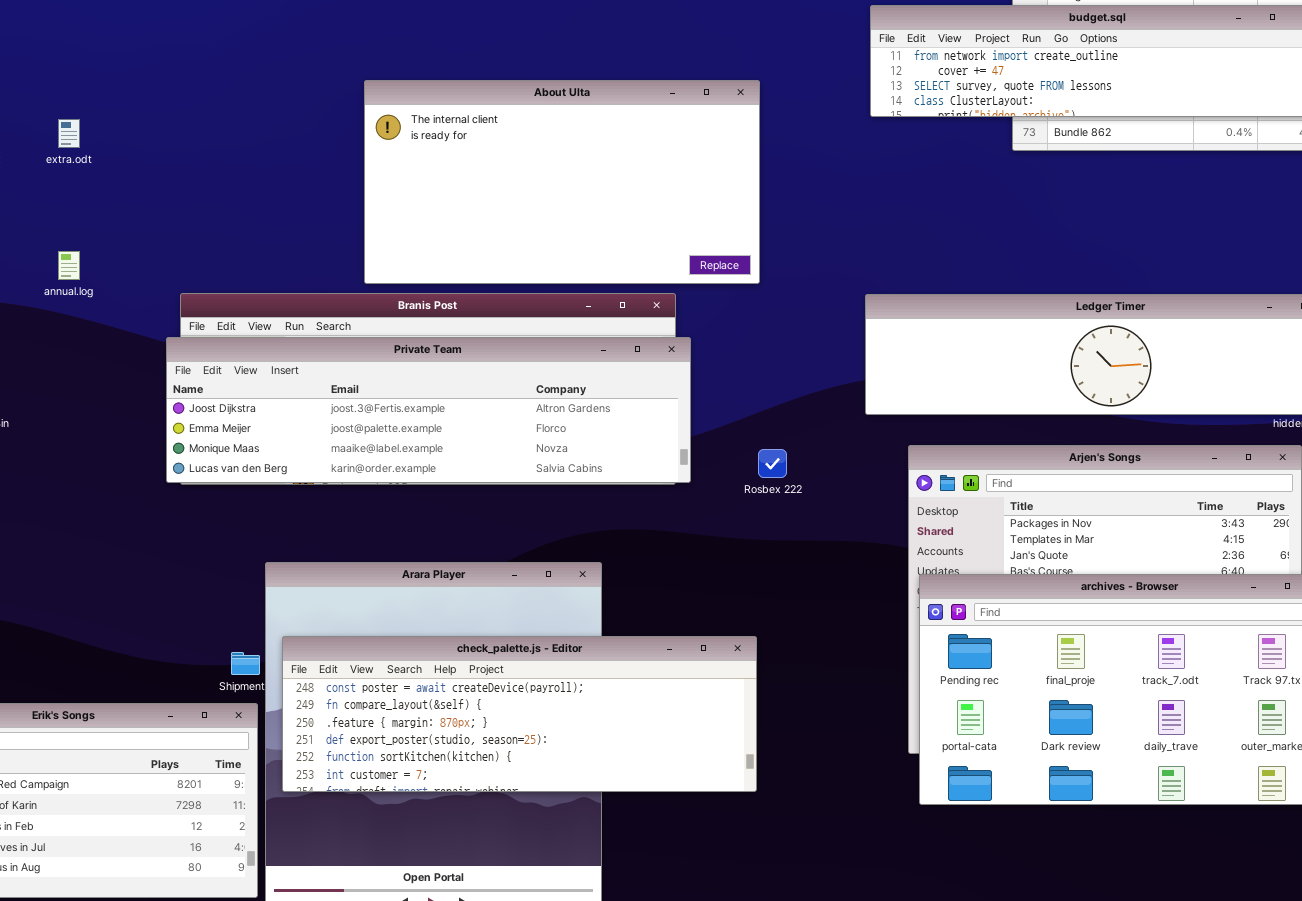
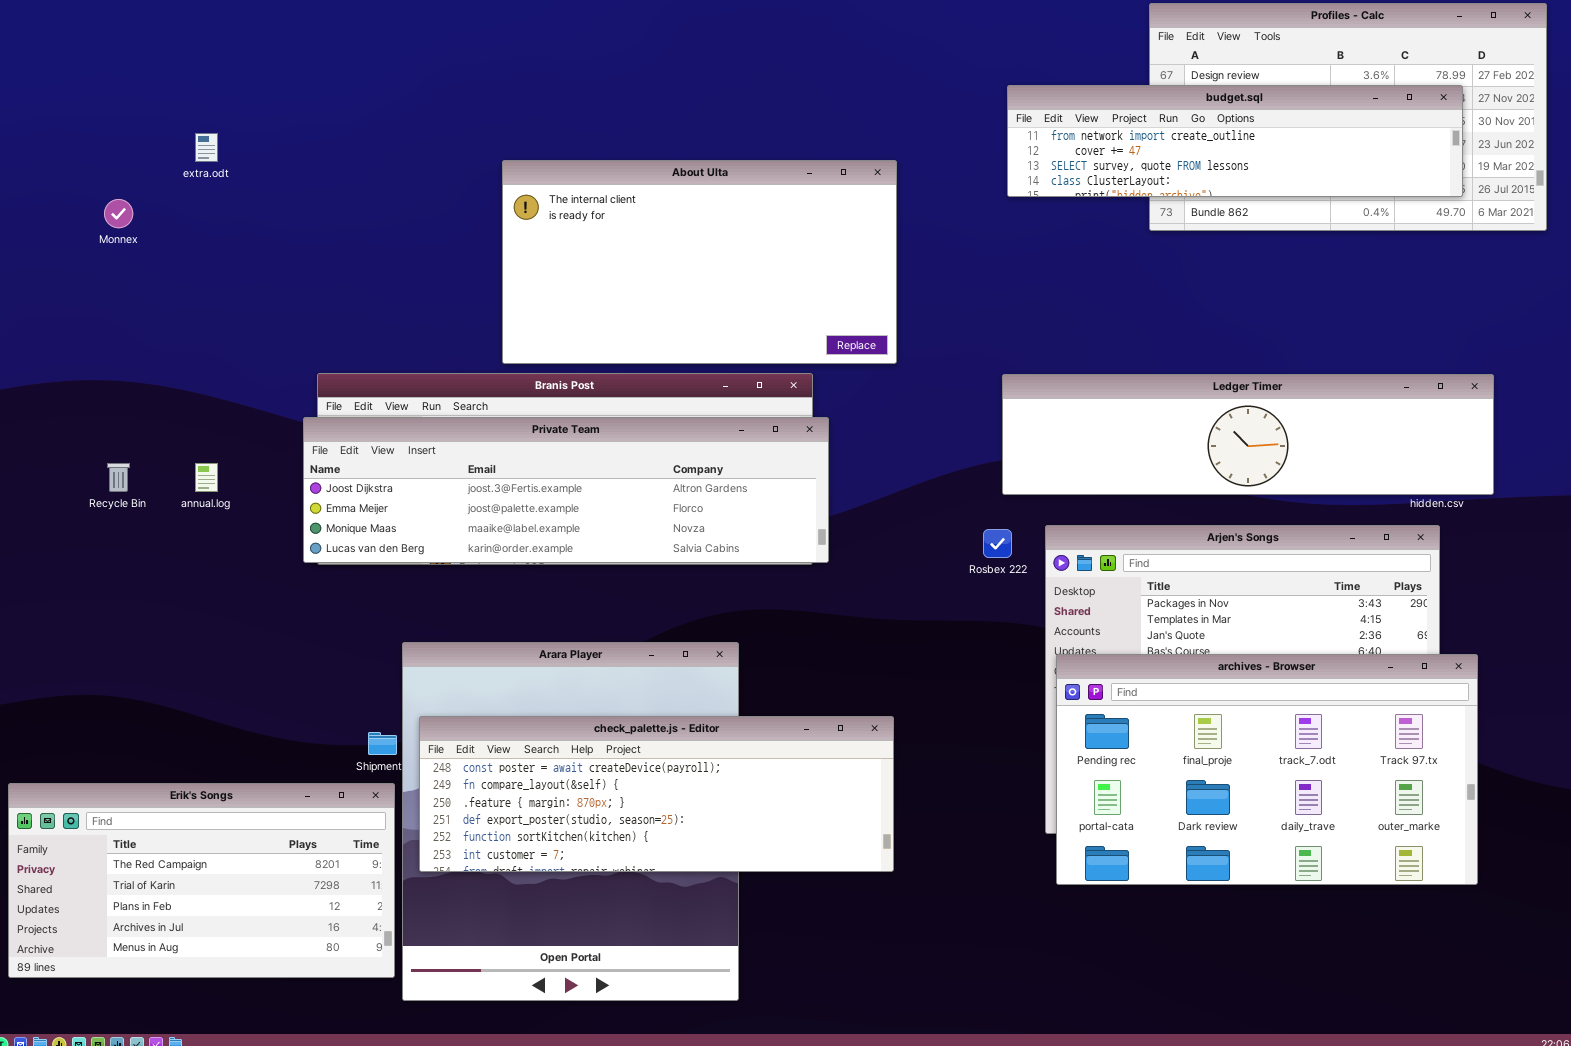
extra.odt: [58,119,80,148] -> [195,133,218,162], moved
annual.log: [58,251,80,280] -> [195,463,218,492], moved
Rosbex 222: [758,449,787,478] -> [983,529,1012,558], moved

